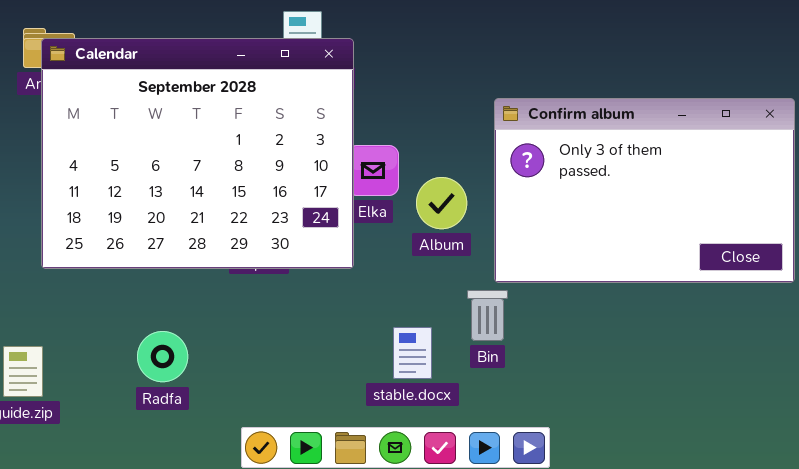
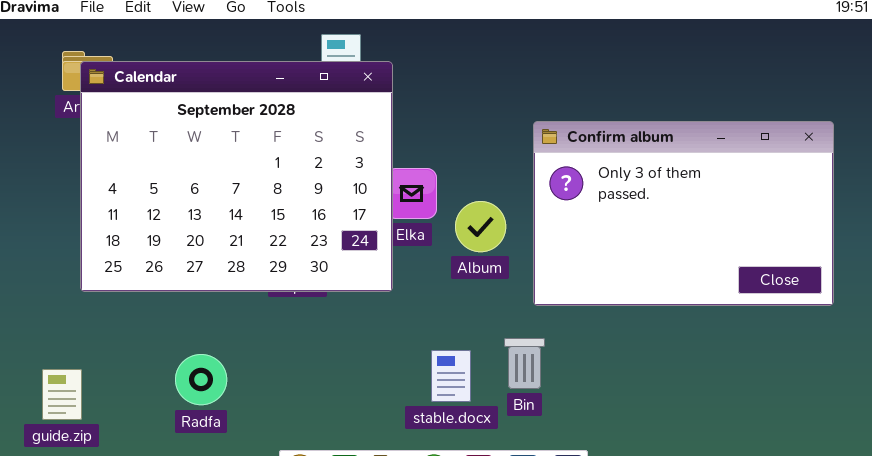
Bin: [467,290,508,341] -> [504,338,545,389], moved

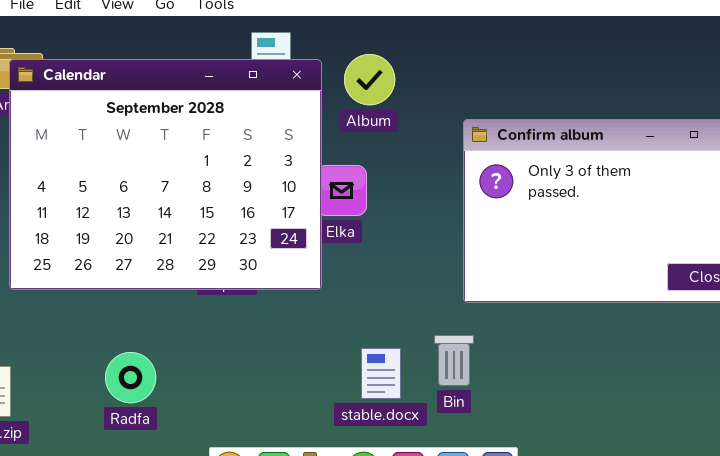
Album: [455,201,506,252] -> [344,54,395,105], moved

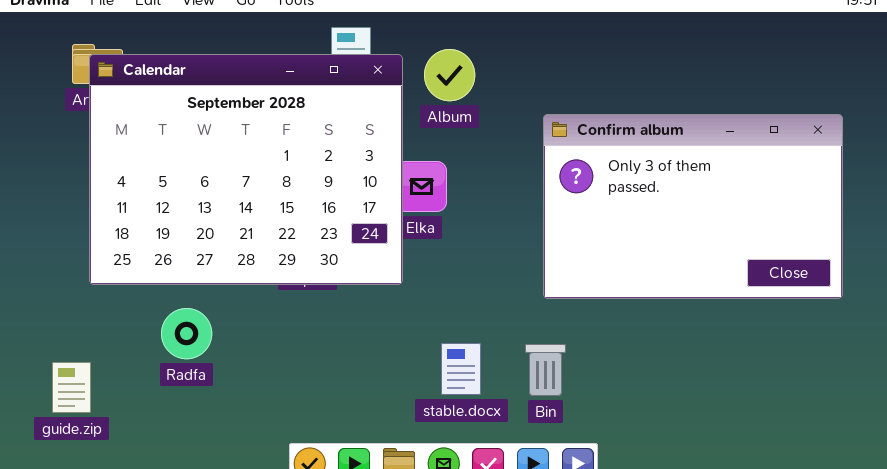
Bin: [434,335,474,386] -> [525,344,566,396], moved
Radfa: [105,352,156,403] -> [161,308,212,359], moved

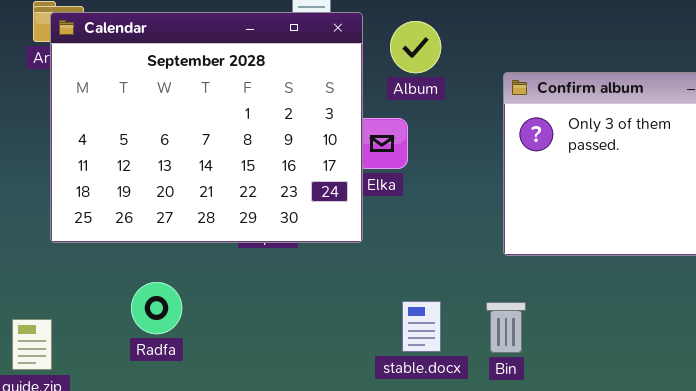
Album: [424,49,475,101] -> [390,21,441,73], moved
Radfa: [161,308,212,359] -> [131,282,182,334], moved

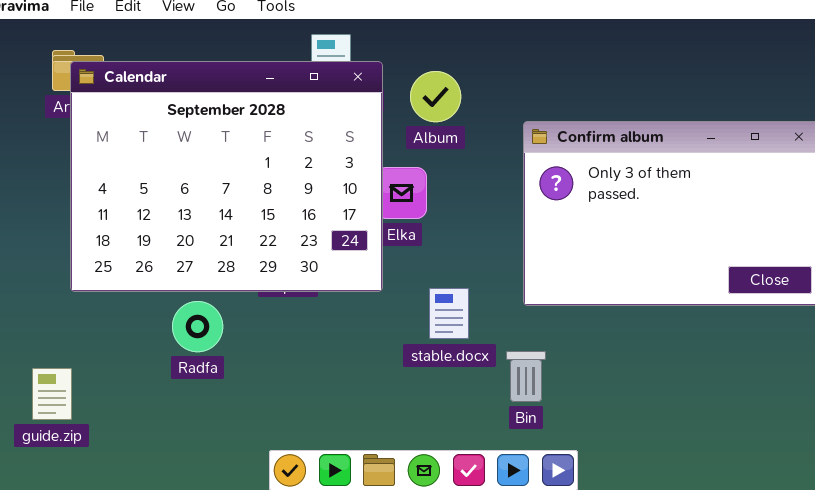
Radfa: [131,282,182,334] -> [172,301,223,352], moved
stable.docx: [402,301,441,352] -> [429,288,469,339], moved

